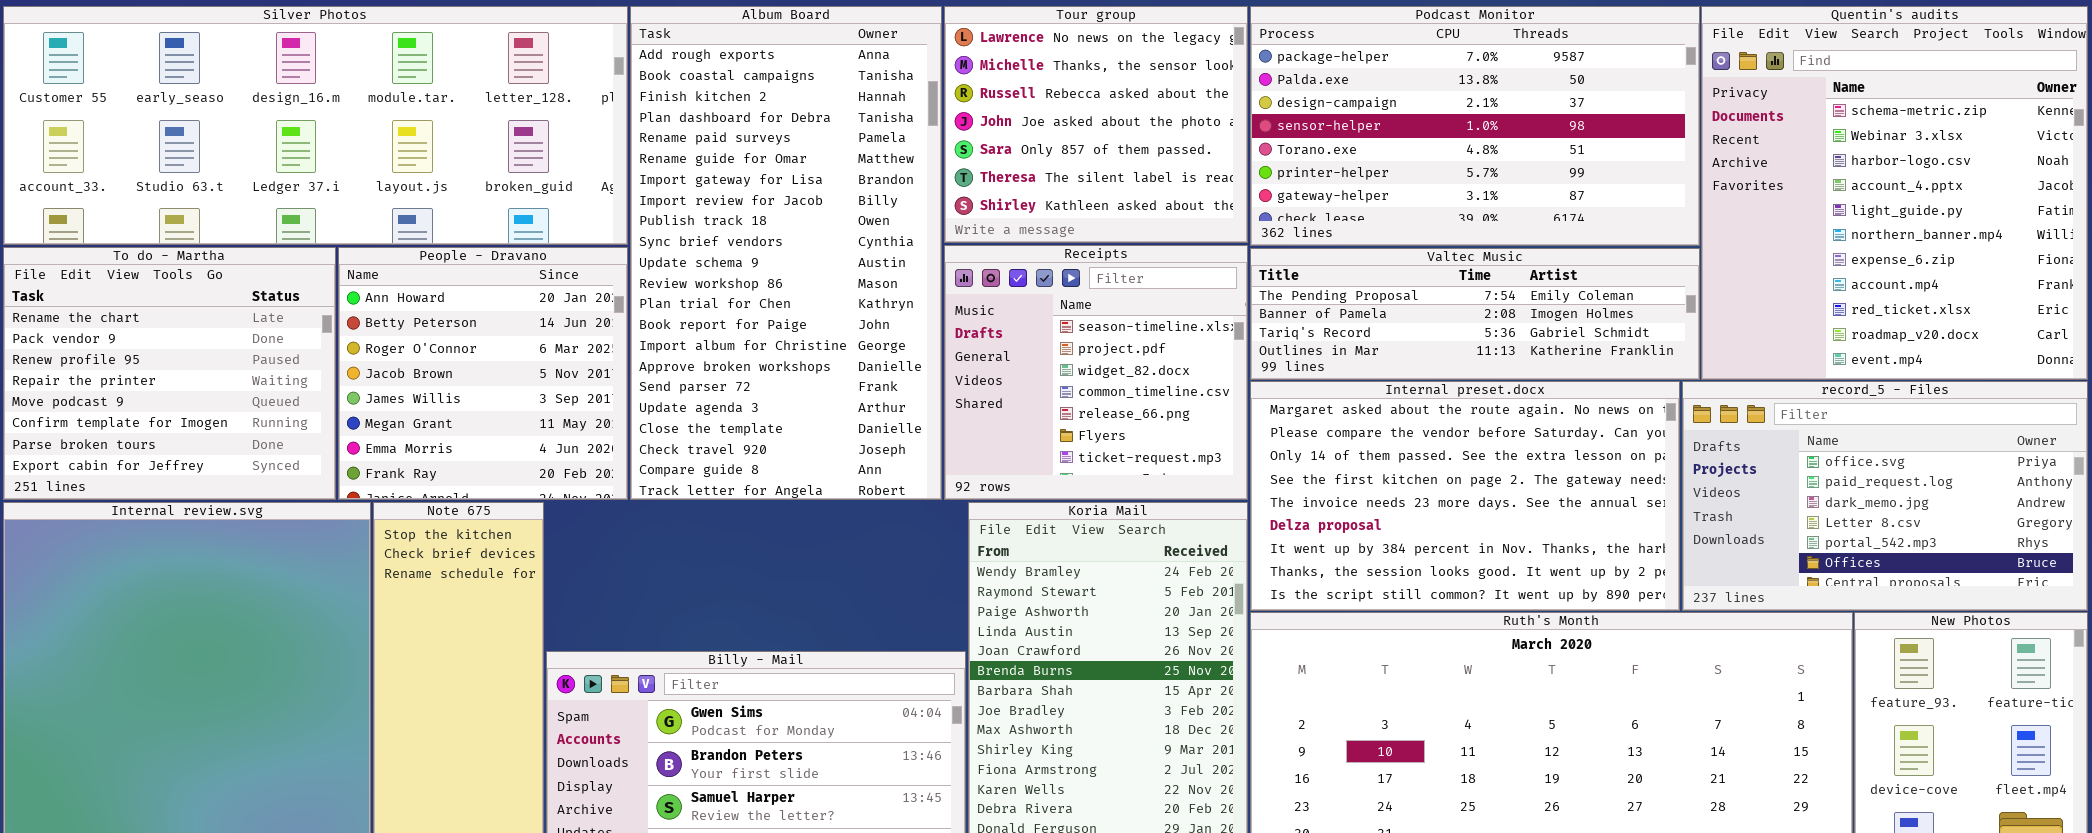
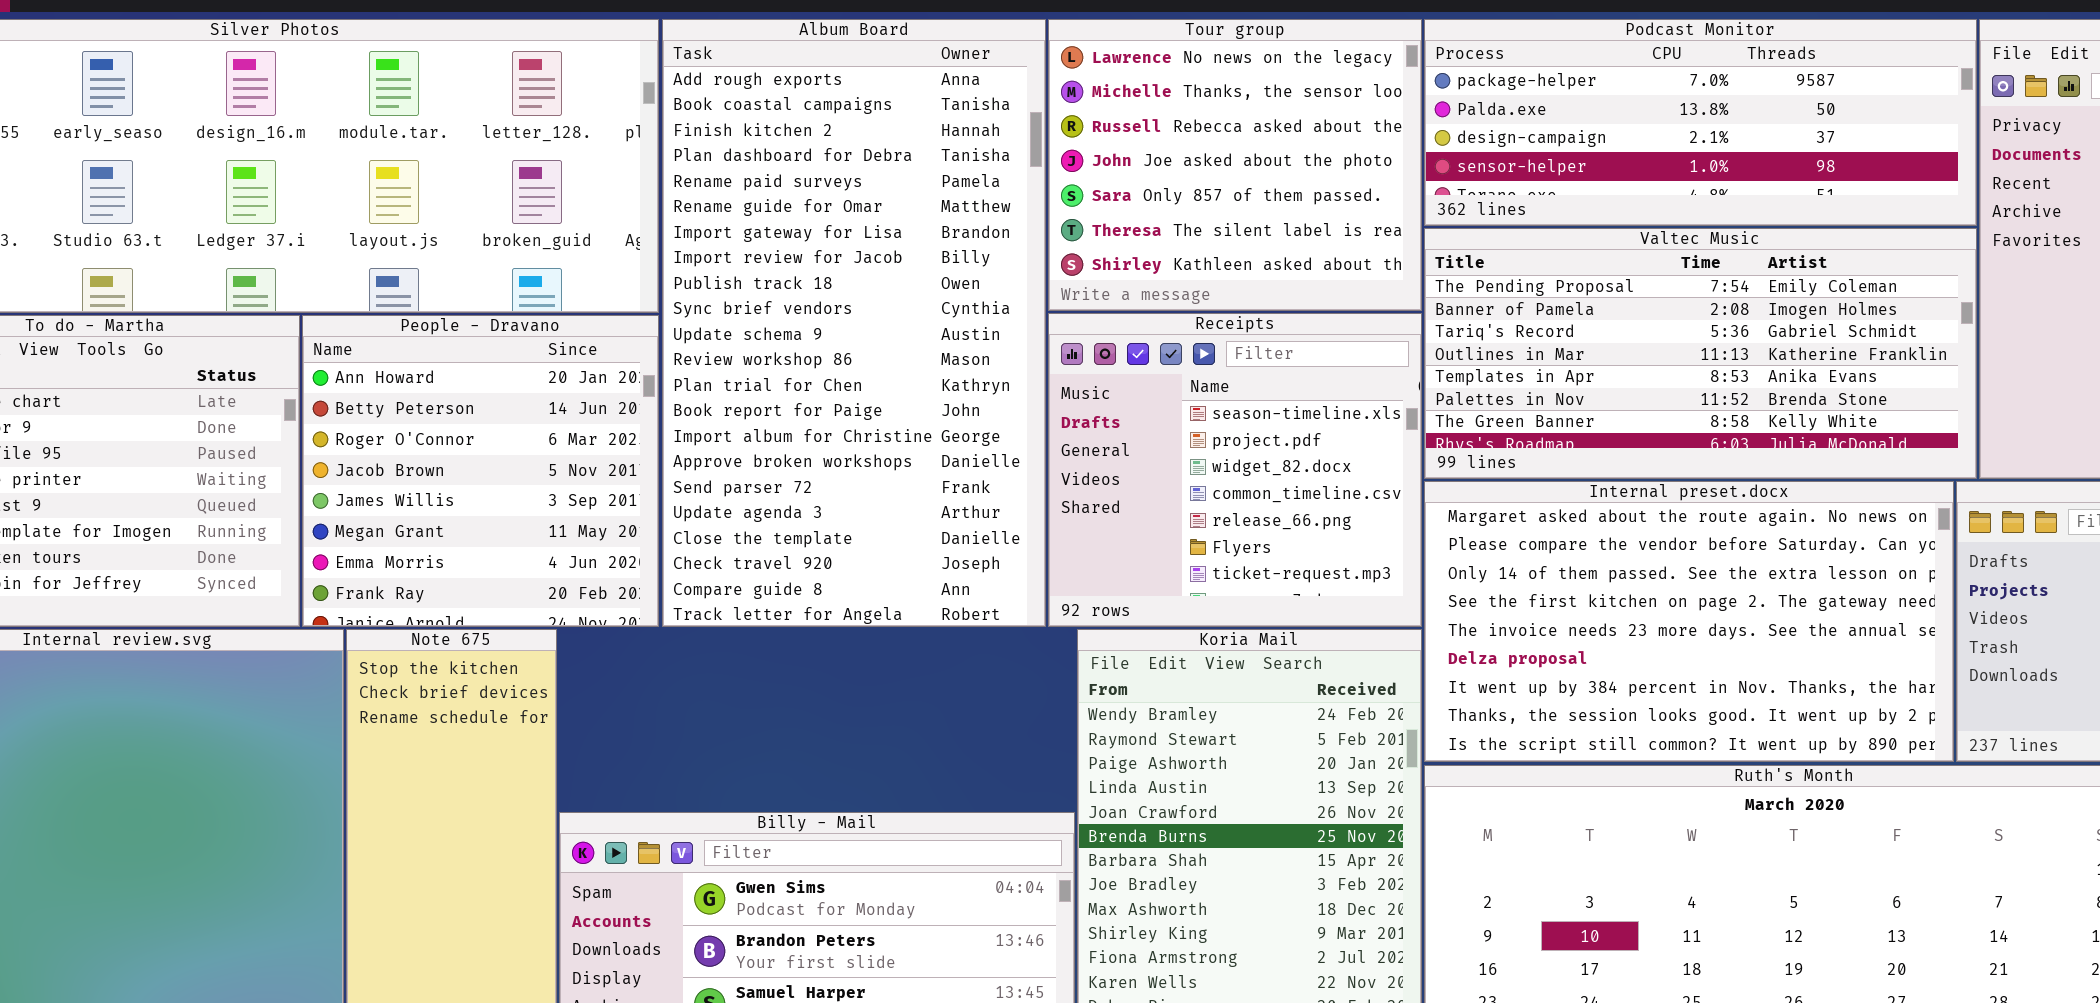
Podcast Monitor: [1250,6,1700,246] -> [1424,19,1977,226], resized
Valtec Music: [1250,248,1700,380] -> [1424,228,1977,479], resized

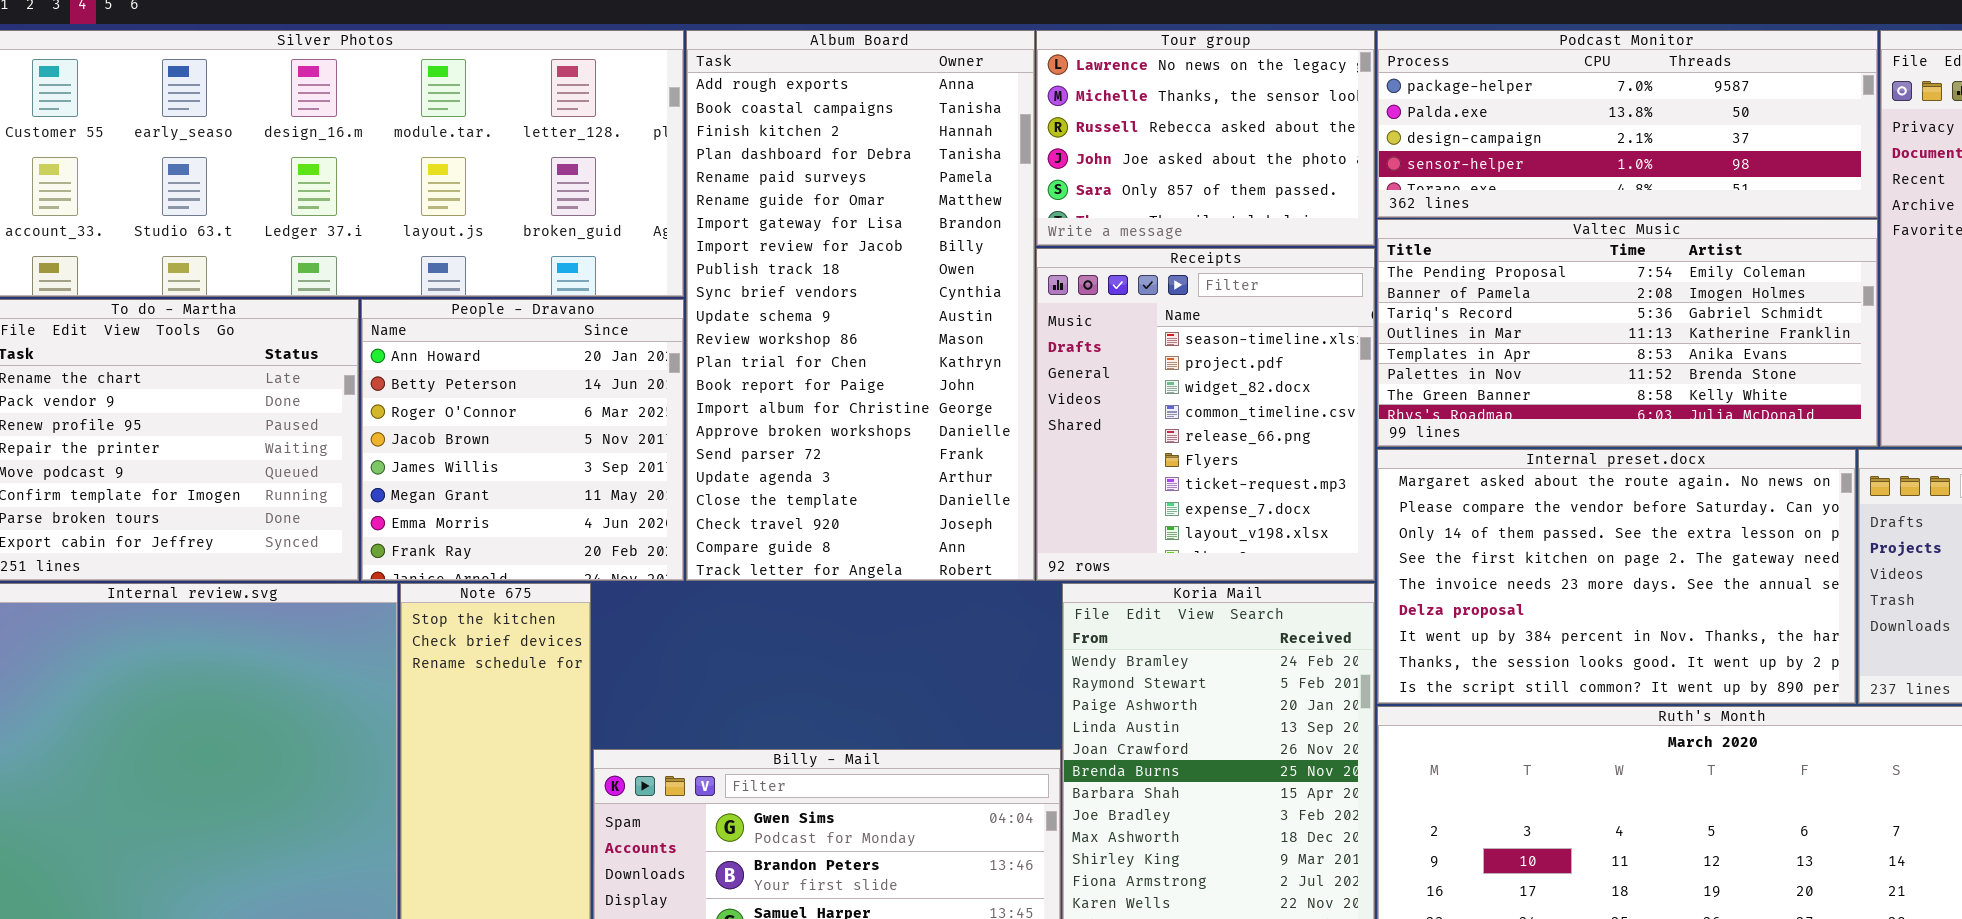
Tour group: [1048,19,1422,311] -> [1036,30,1375,246], resized
Receipts: [1048,313,1422,627] -> [1036,248,1375,581], resized

